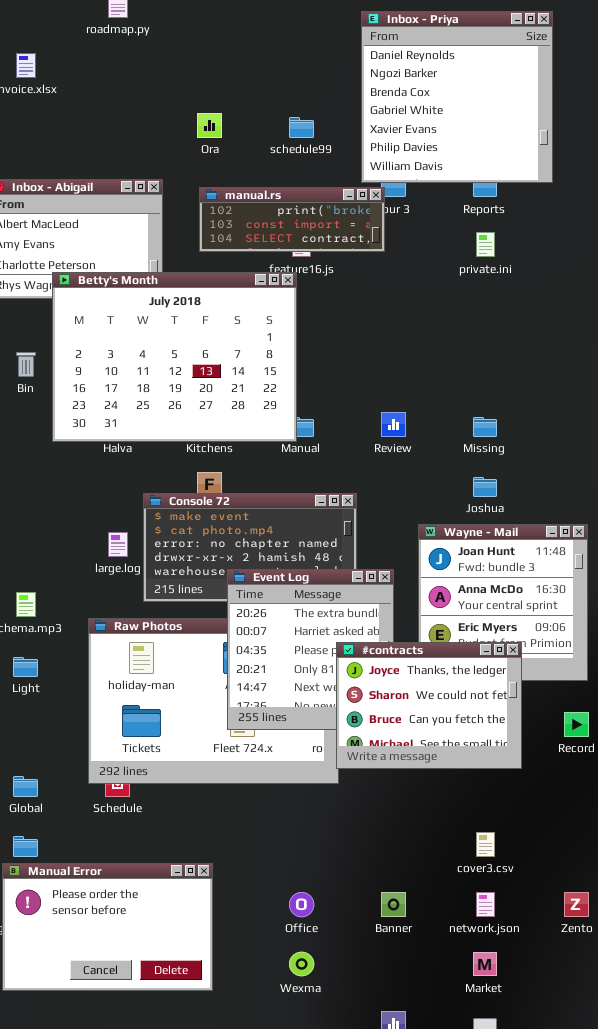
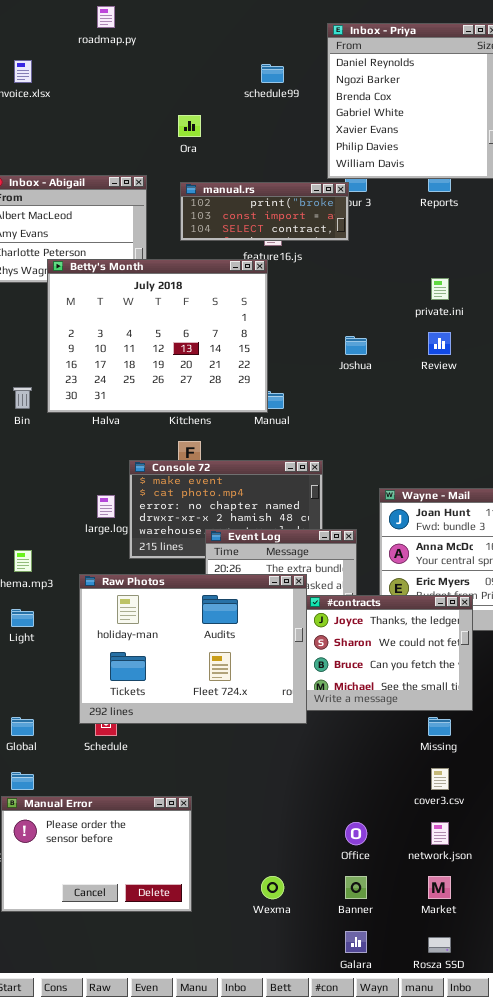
schedule99: [289,117,314,138] -> [261,64,284,83], moved
private.ini: [476,232,495,257] -> [431,278,449,300], moved
Bin: [16,352,36,377] -> [13,387,32,409], moved
Review: [381,412,406,437] -> [428,332,451,355], moved
Missing: [473,417,497,437] -> [428,717,451,736], moved
Joshua: [473,477,497,497] -> [345,336,367,355], moved
Raw Photos: [88,618,339,784] -> [79,574,307,724], raised
Office: [289,892,314,917] -> [345,822,367,845], moved
Banner: [381,892,406,917] -> [345,876,367,899], moved

